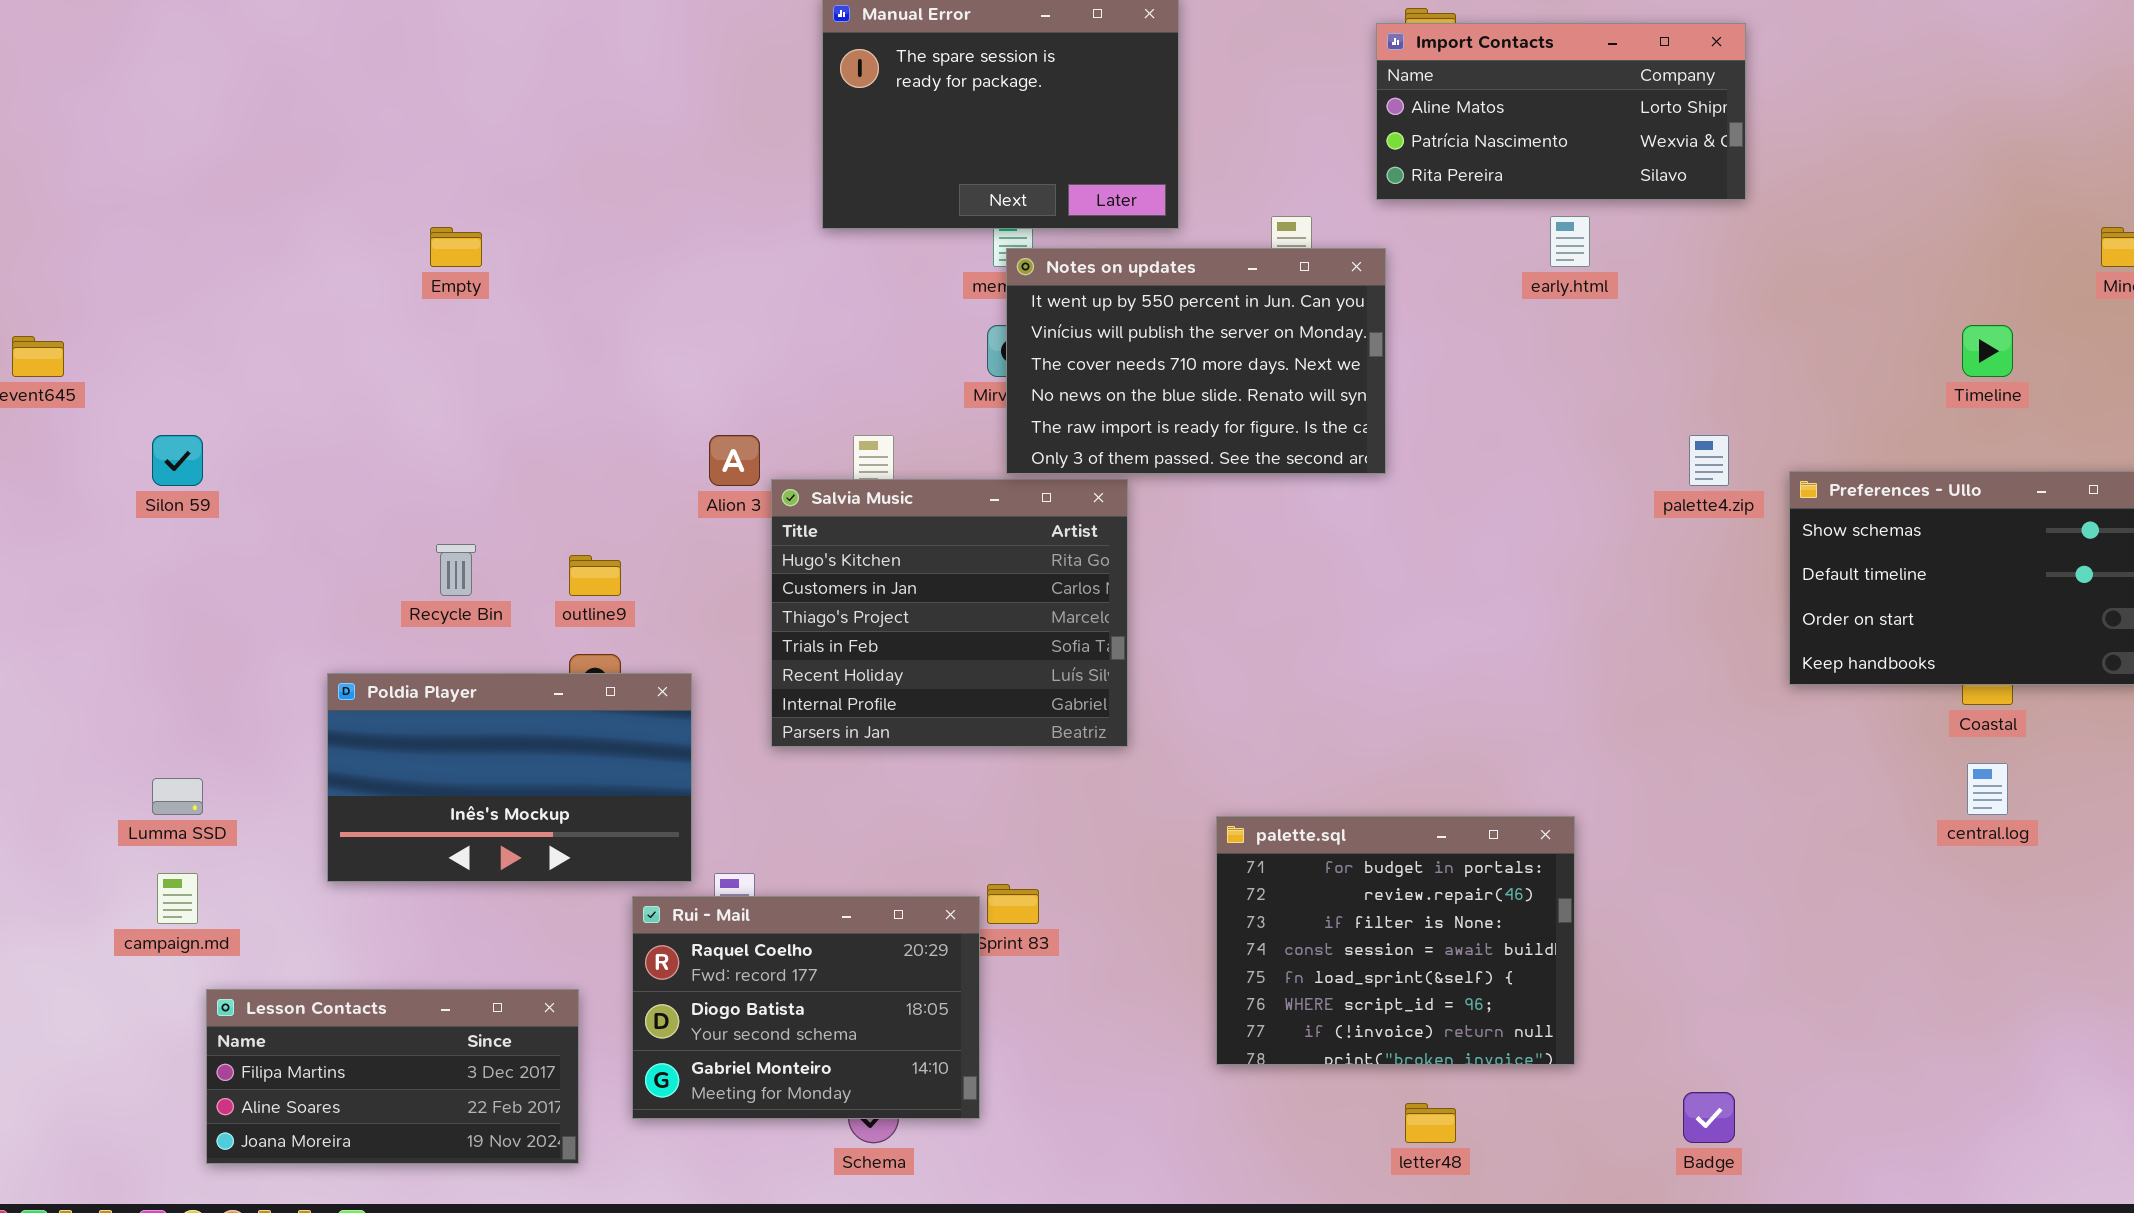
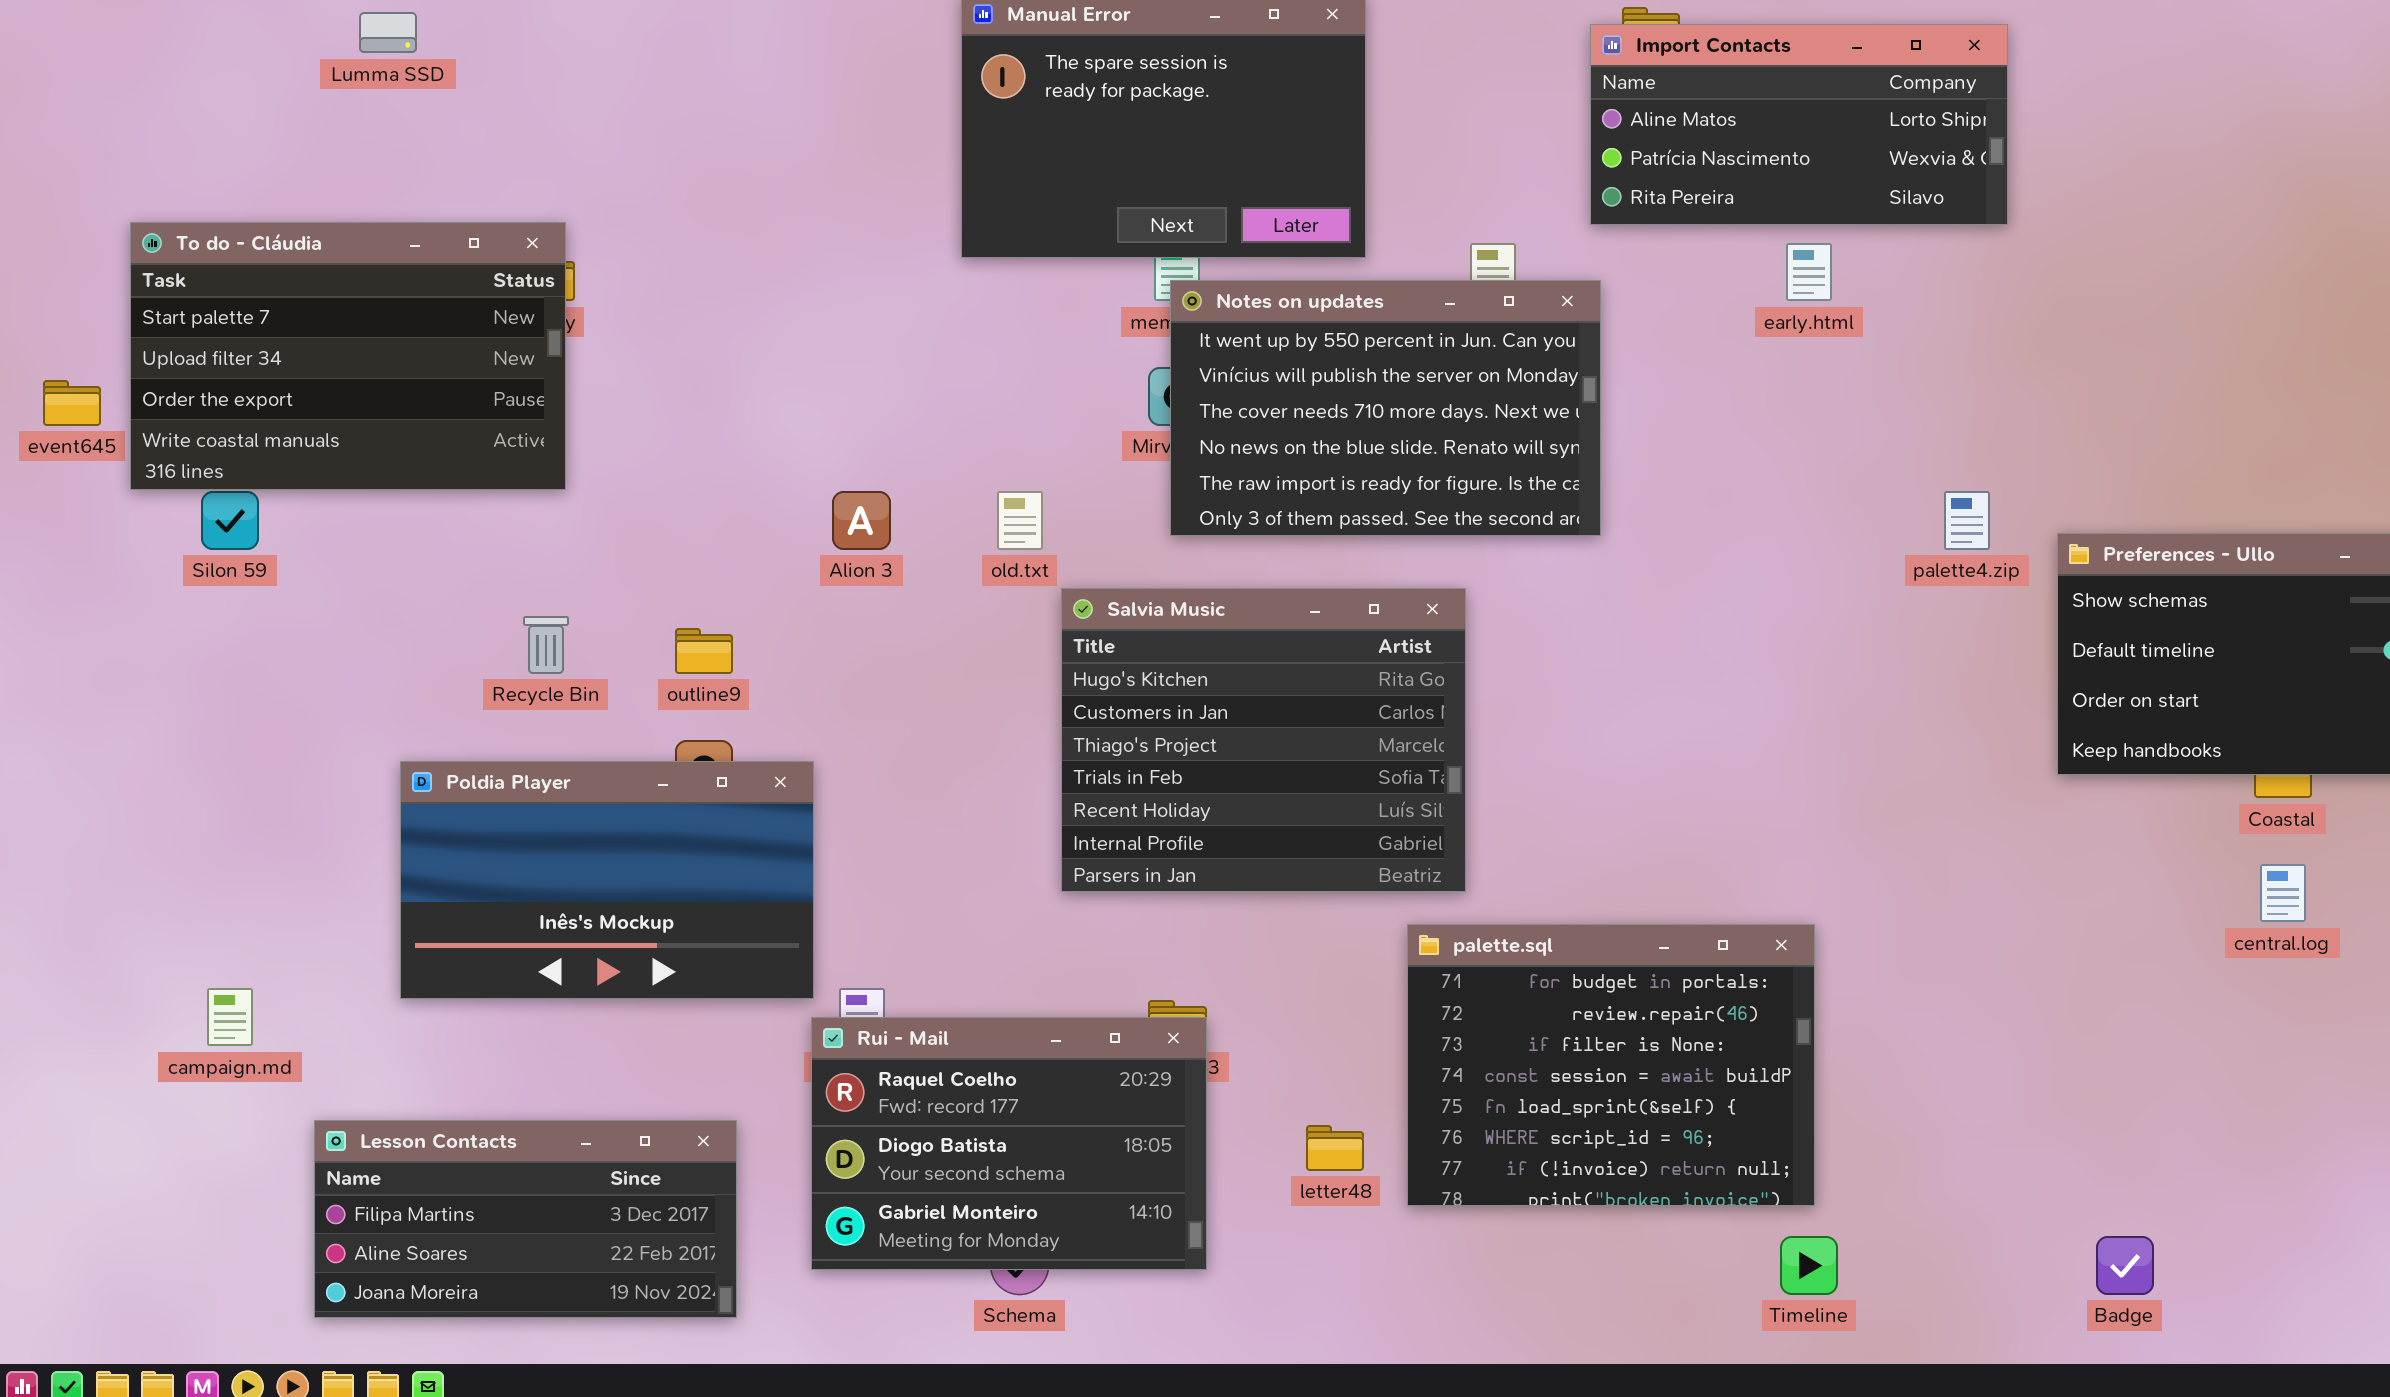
To do - Cláudia: none -> [130,222,566,490], opened
Timeline: [1962,325,2013,377] -> [1780,1236,1838,1295], moved
Salvia Music: [771,479,1128,747] -> [1061,588,1466,892], moved
Lumma SSD: [152,778,203,815] -> [359,12,417,53], moved
Rui - Mail: [632,896,980,1119] -> [811,1017,1207,1270], moved
Lesson Contacts: [206,989,579,1164] -> [314,1120,737,1318], moved
Badge: [1683,1092,1735,1143] -> [2096,1236,2154,1295], moved
letter48: [1405,1103,1456,1143] -> [1306,1125,1364,1171], moved

